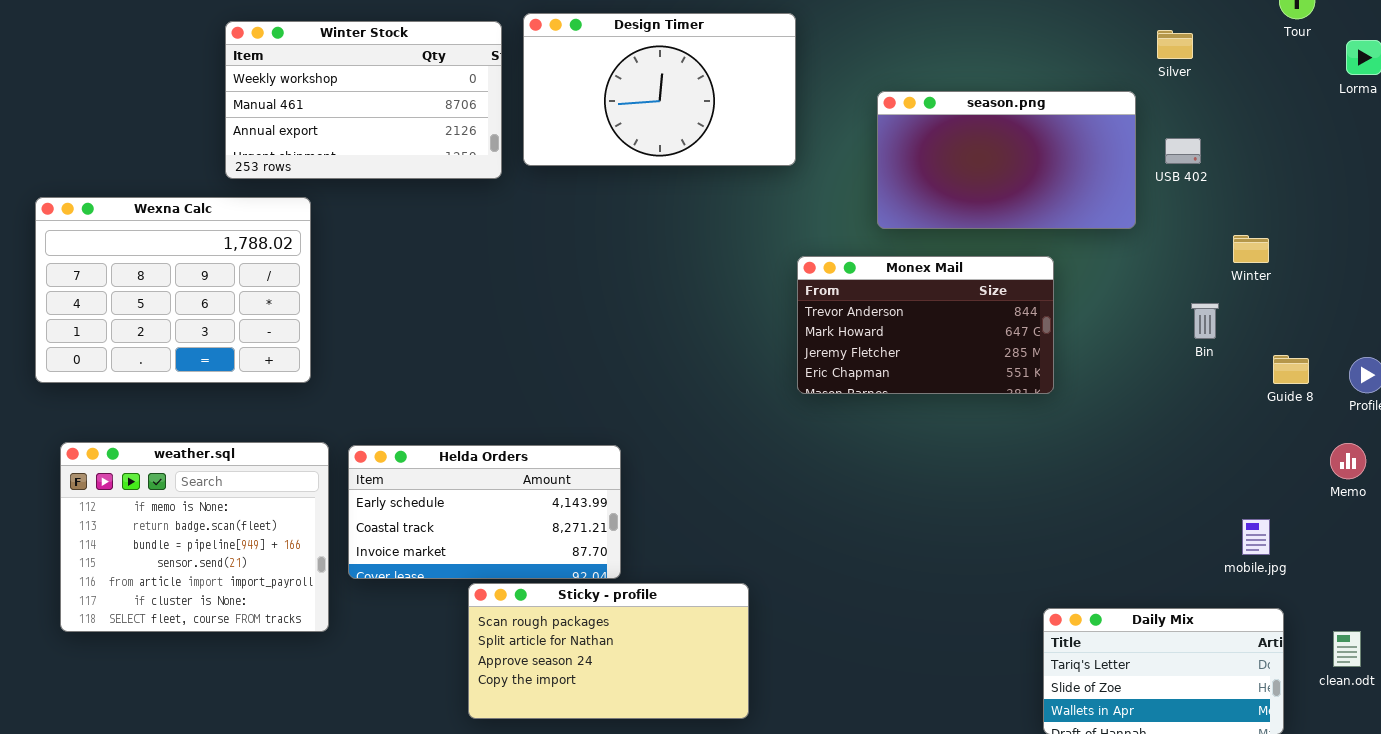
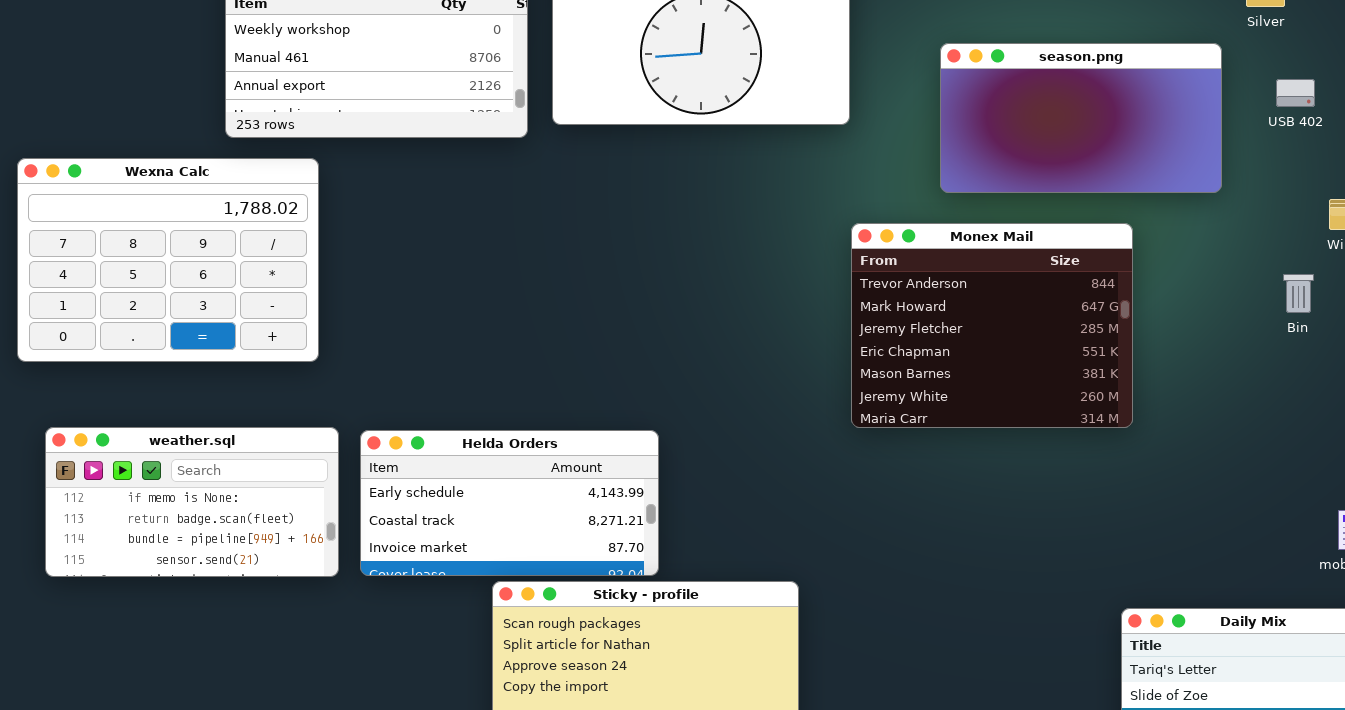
USB 402: [1165,138,1201,164] -> [1276,79,1315,107], moved
Monex Mail: [797,256,1054,394] -> [851,223,1133,428], resized
weather.sql: [60,442,329,632] -> [45,427,339,577], resized

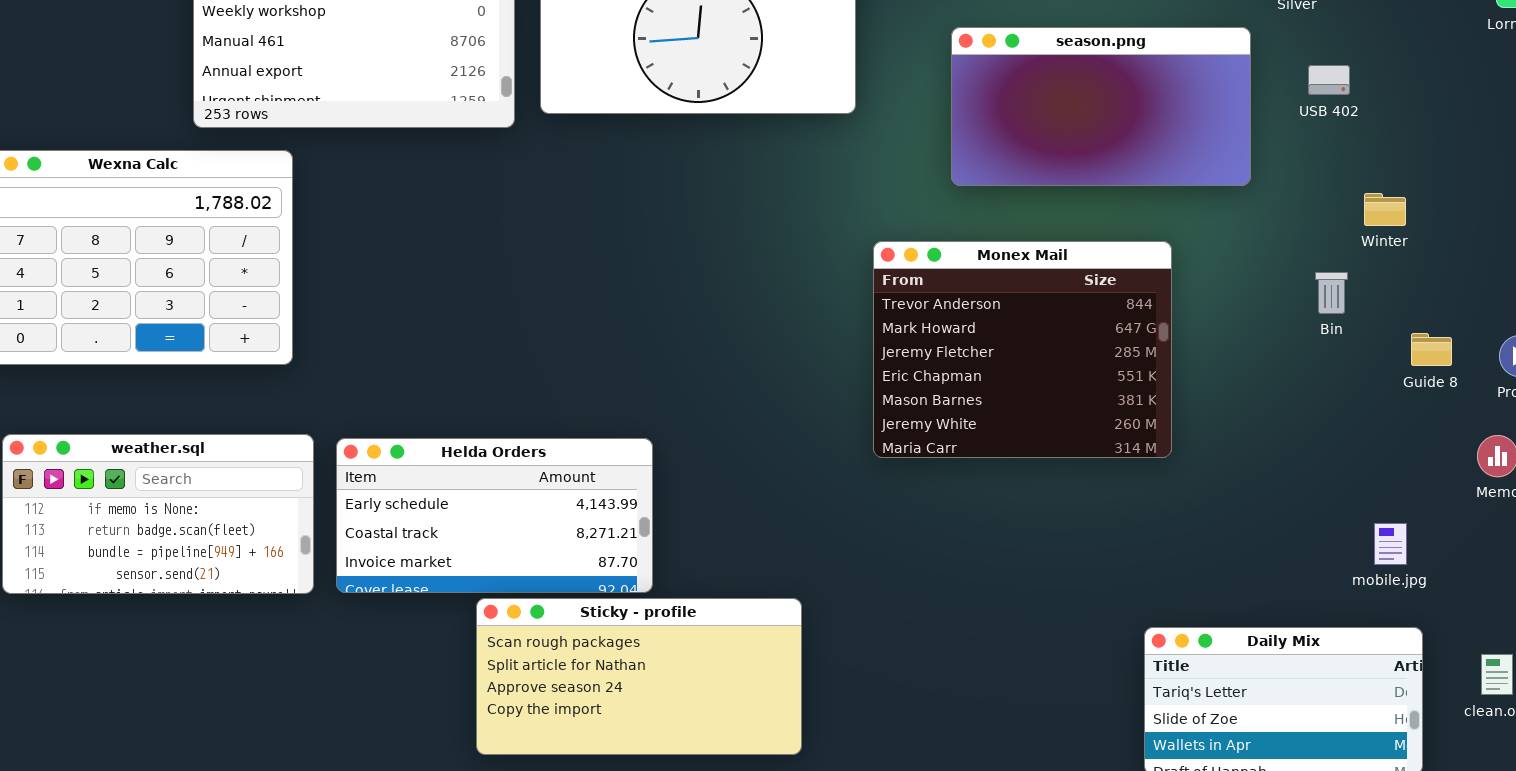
Monex Mail: [851,223,1133,428] -> [873,241,1172,458], moved

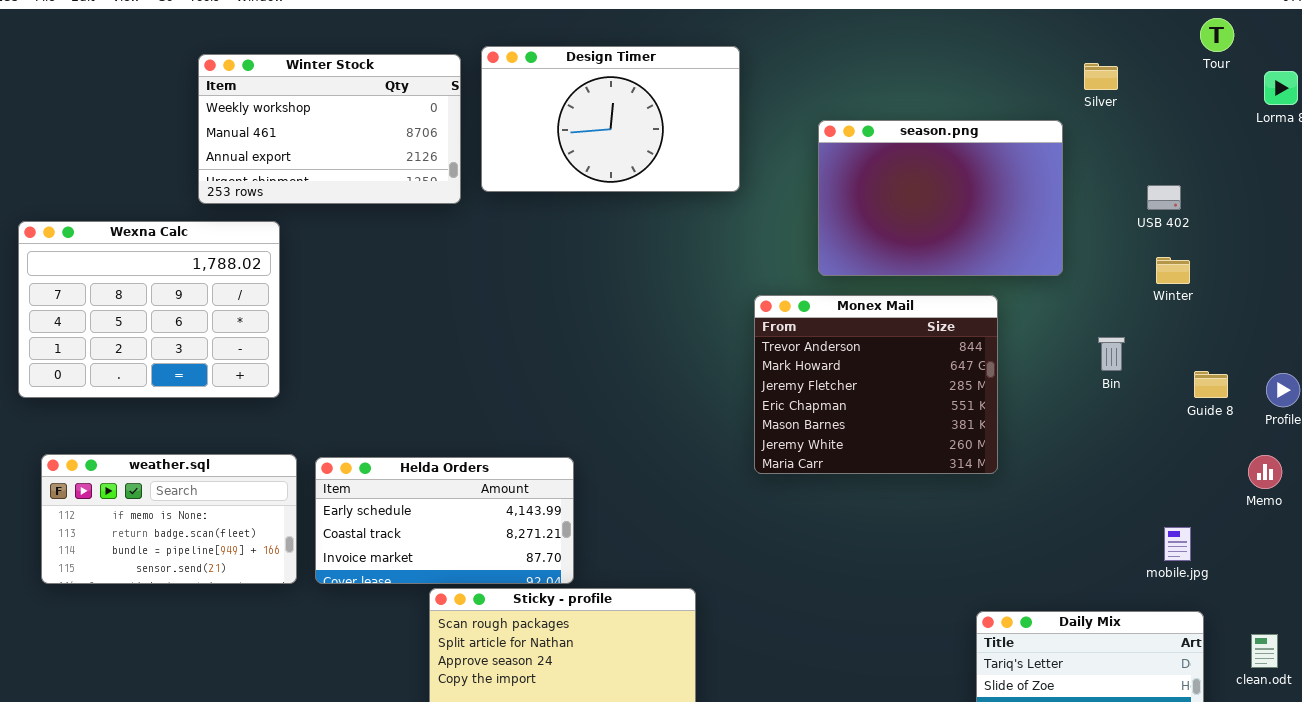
season.png: [951,27,1251,186] -> [818,120,1063,276], resized
USB 402: [1308,65,1350,95] -> [1147,185,1181,210], moved
Bin: [1315,272,1348,314] -> [1098,337,1125,371], moved

